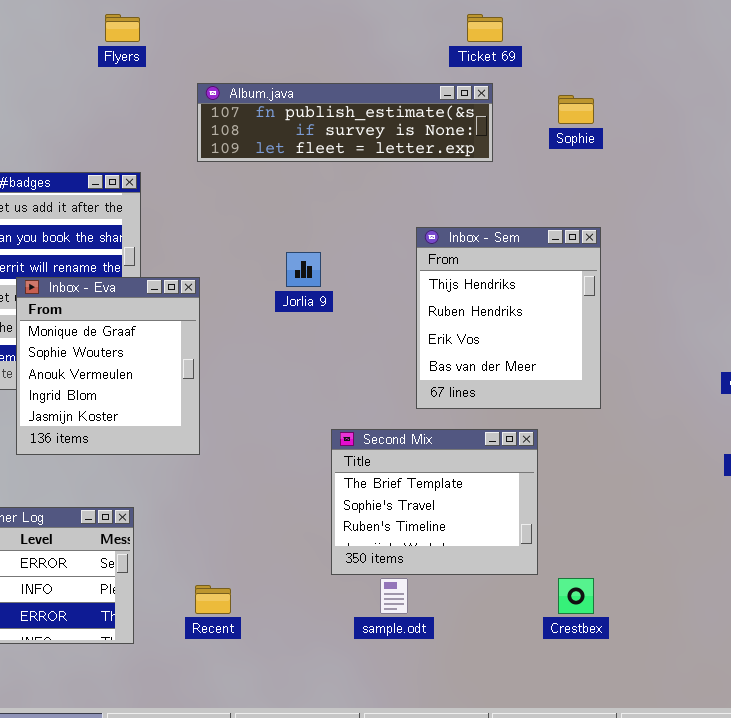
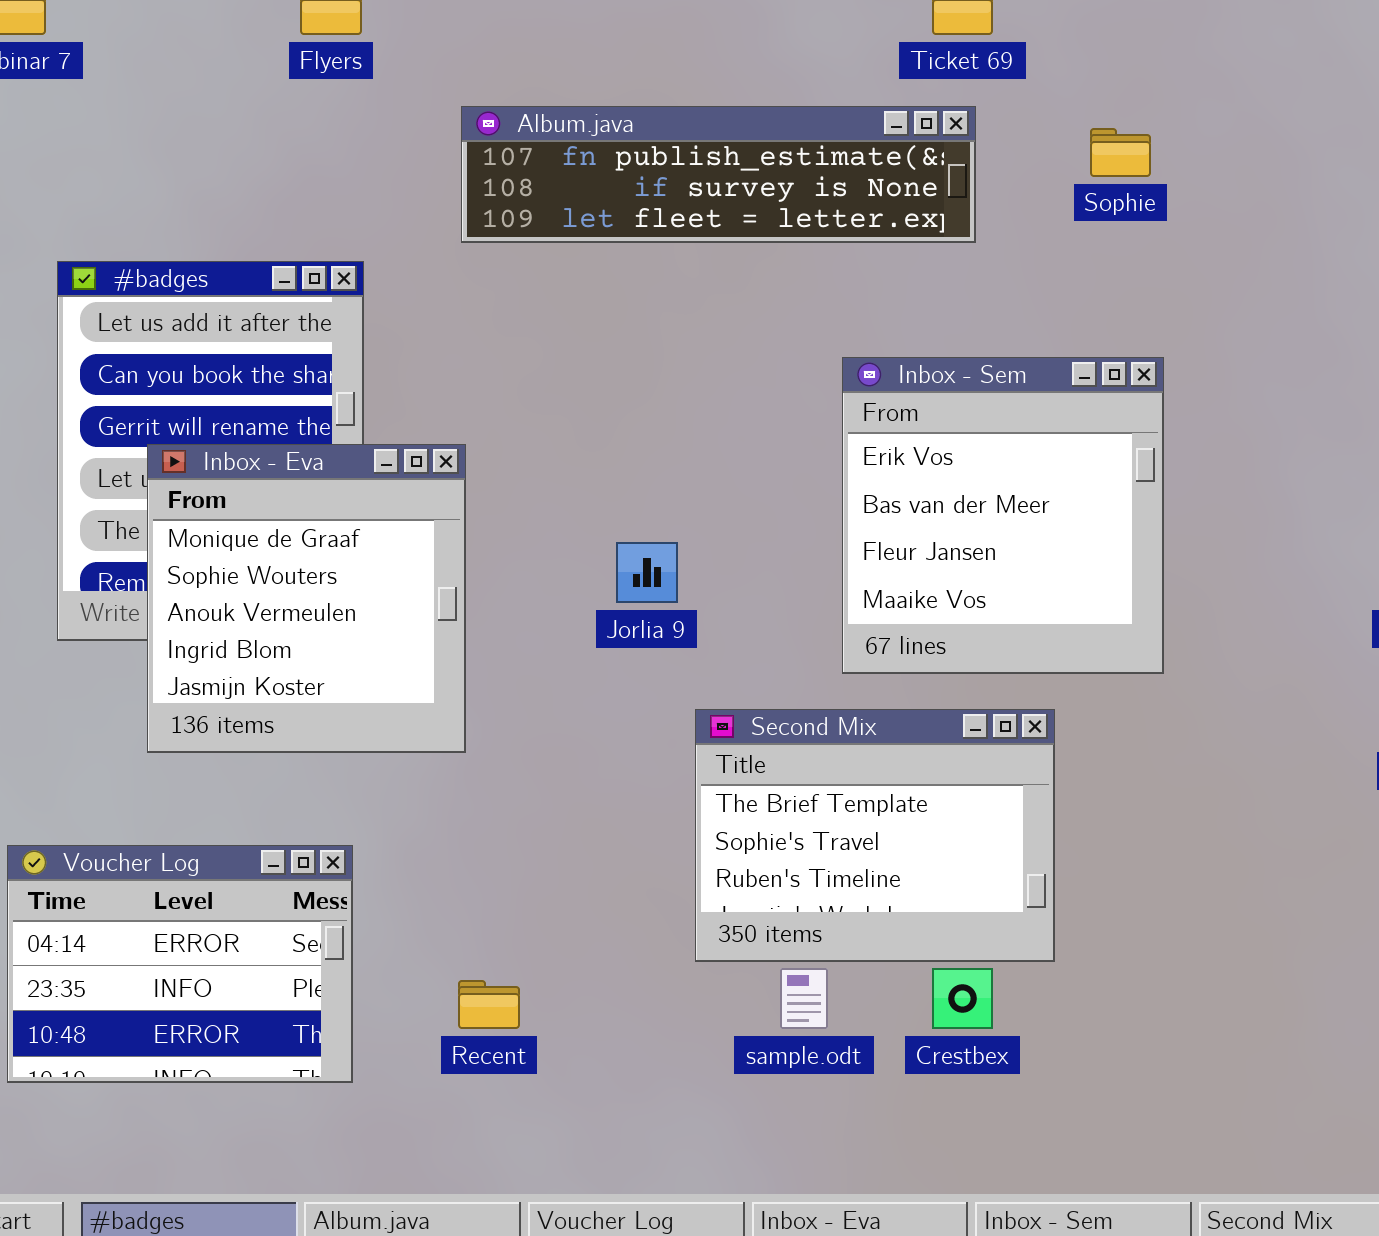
Inbox - Sem: [416,227,601,409] -> [842,357,1164,674], scrolled down 2 rows
Jorlia 9: [286,252,321,287] -> [616,542,678,603], moved
Crestbex: [558,578,594,614] -> [932,968,993,1029], moved

